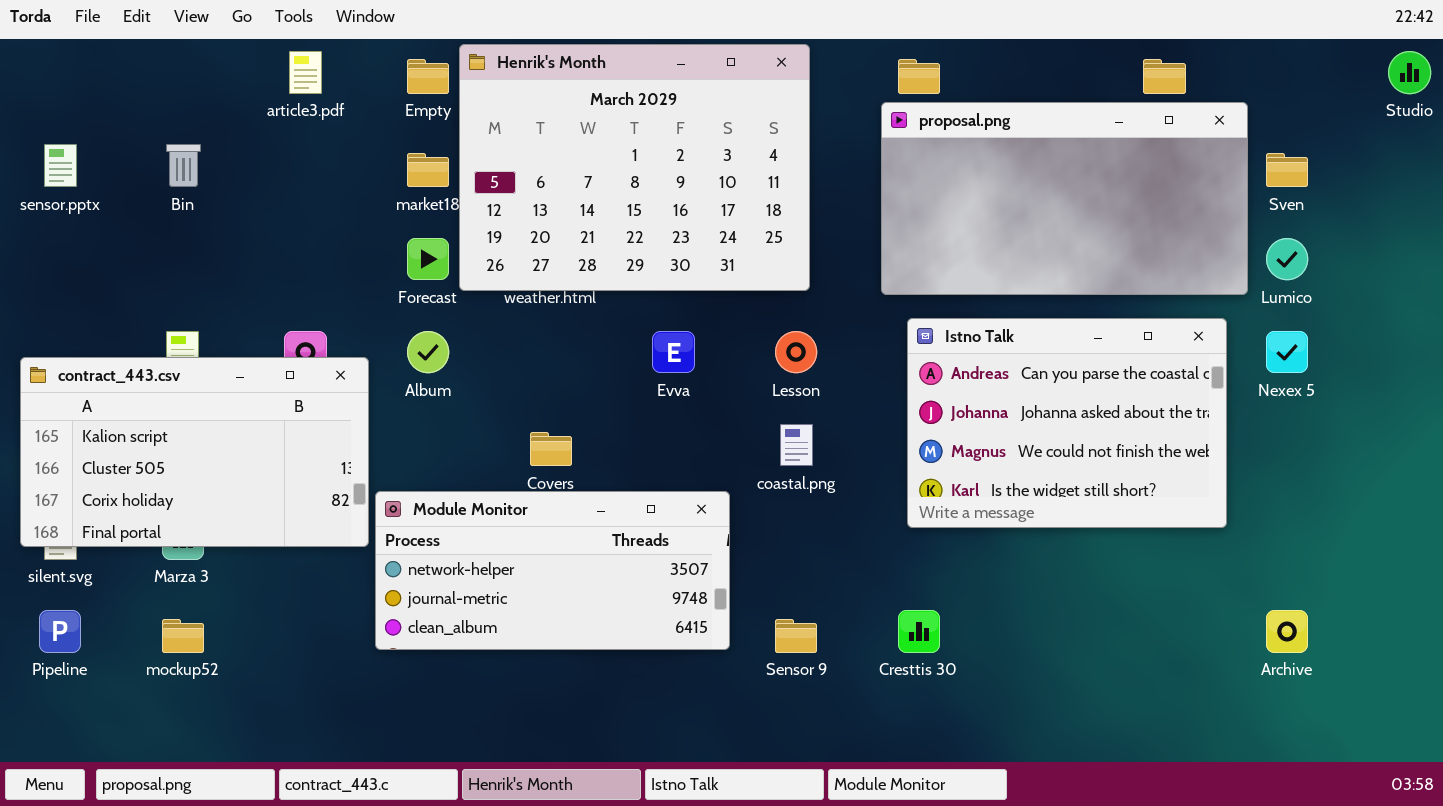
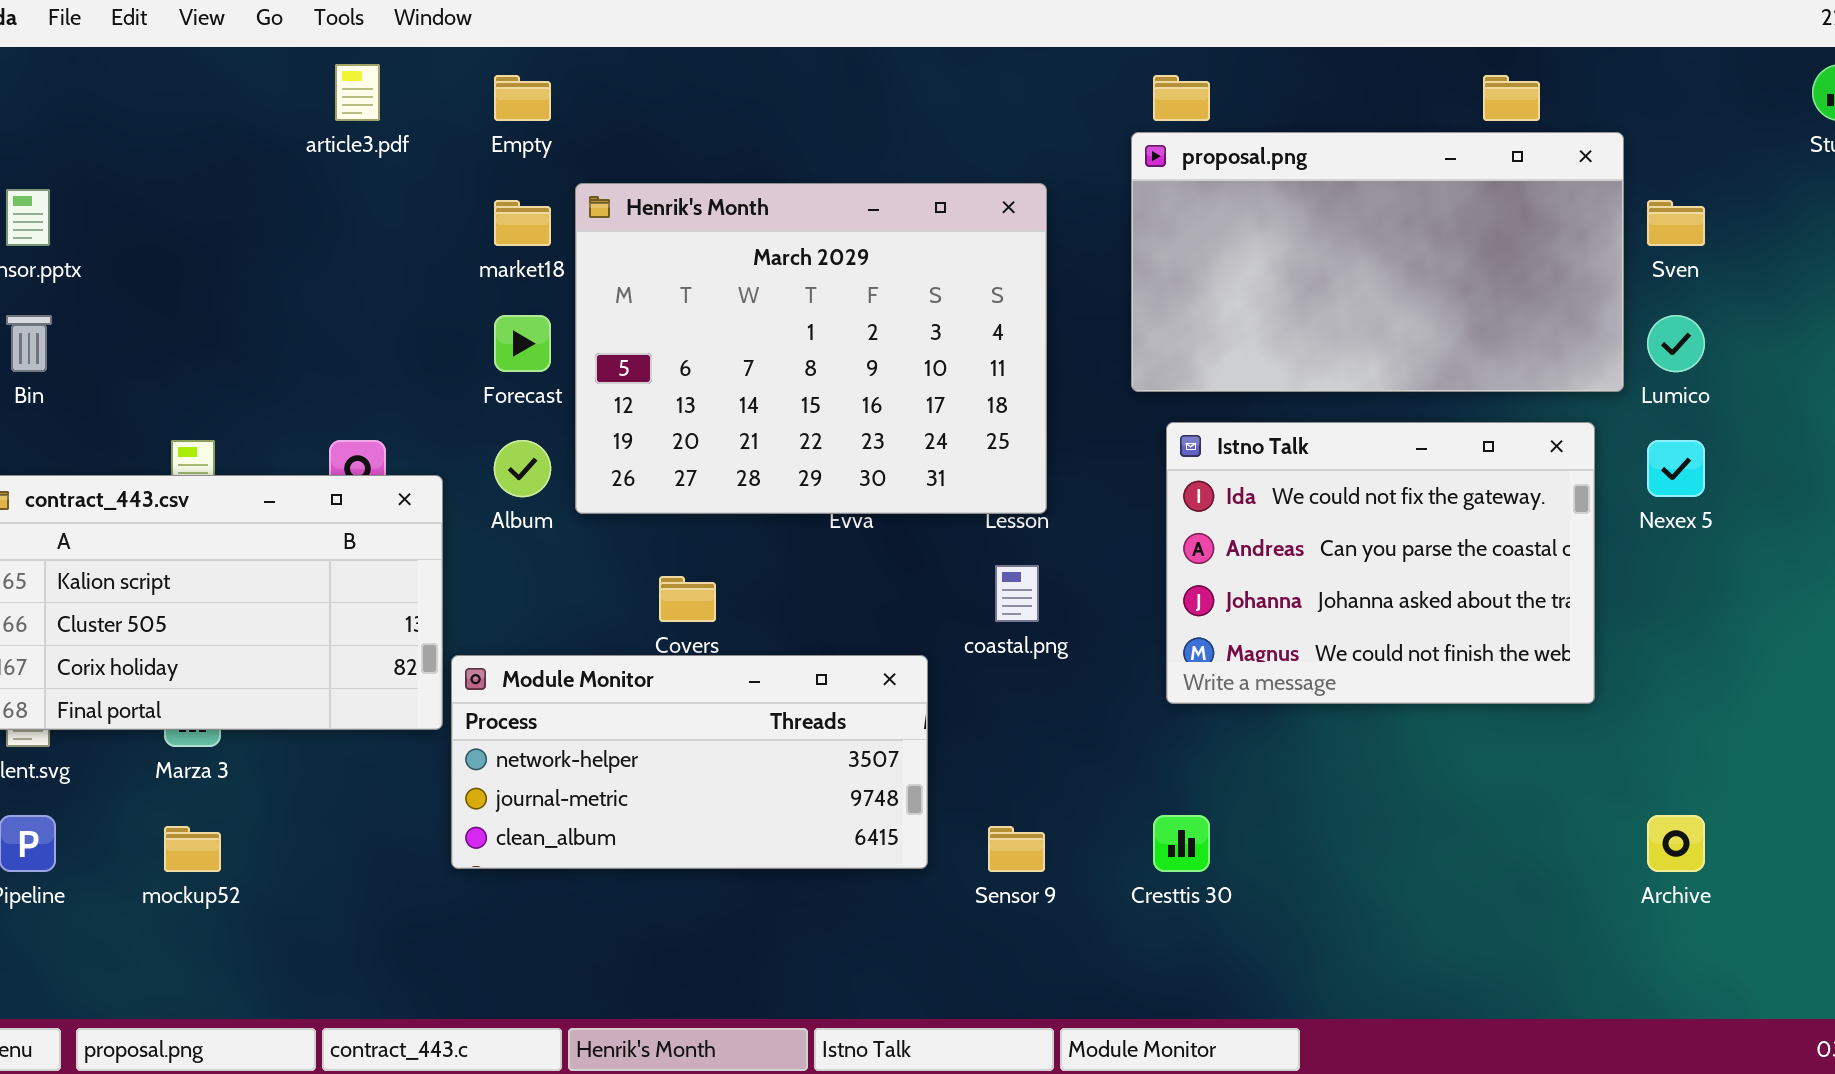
Henrik's Month: [459,44,810,291] -> [575,183,1047,514], moved
Bin: [166,144,201,187] -> [6,315,52,372], moved
Istno Talk: [907,318,1227,528] -> [1166,422,1595,704], scrolled up 1 row

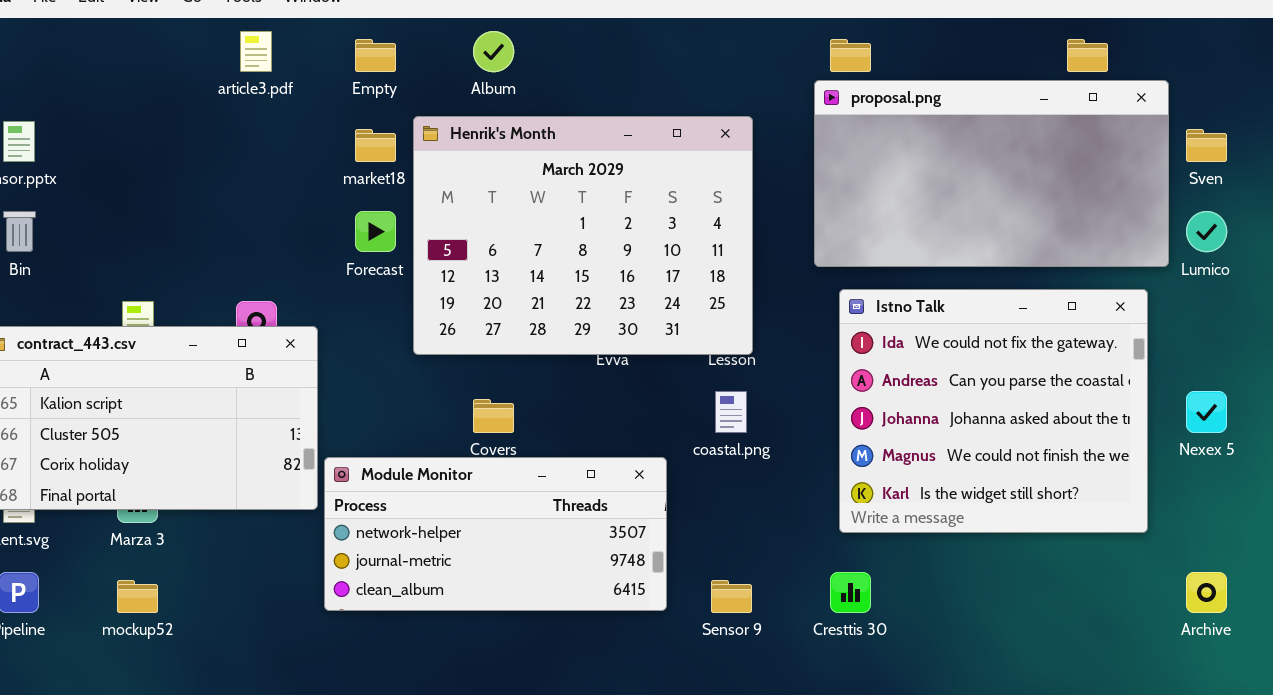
Istno Talk: [1166,422,1595,704] -> [839,289,1148,533], resized
Album: [494,440,551,497] -> [473,31,514,72], moved
Nexex 5: [1647,440,1705,497] -> [1186,391,1227,433], moved

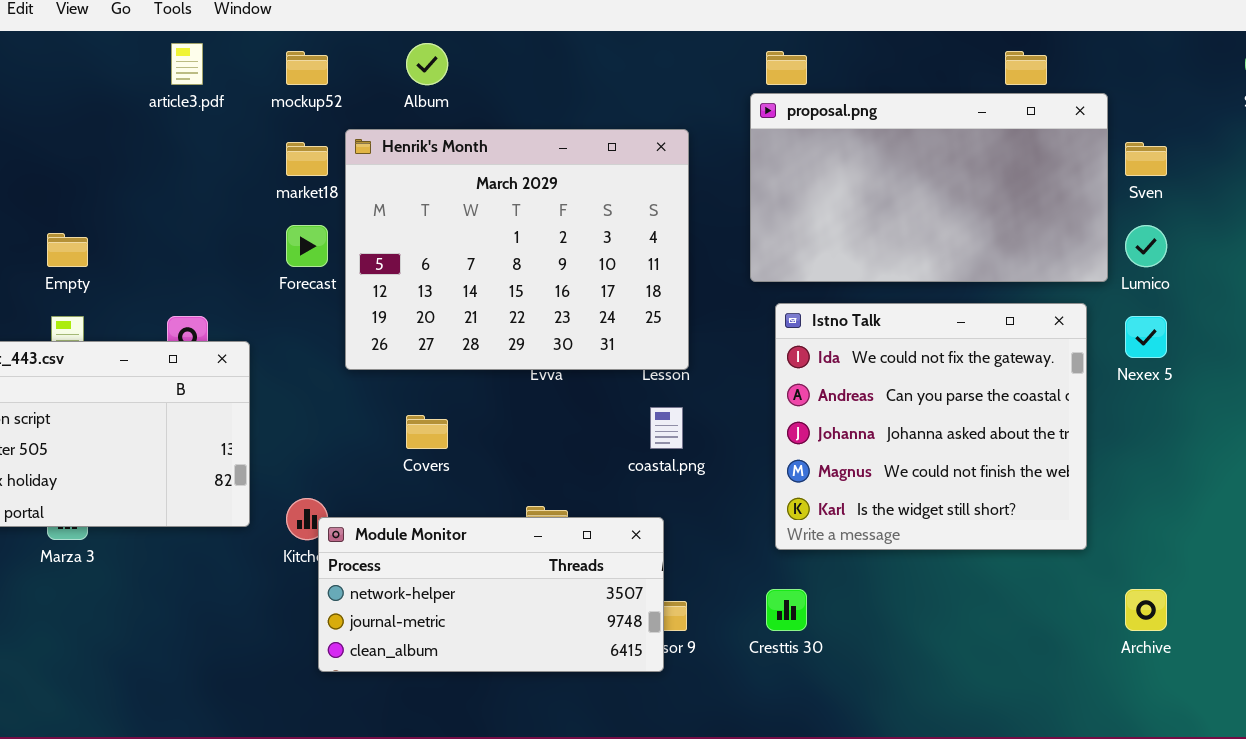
Empty: [355,39,396,72] -> [47,233,88,267], moved
Nexex 5: [1186,391,1227,433] -> [1125,316,1167,358], moved
Module Monitor: [324,457,667,611] -> [318,517,664,672], moved
mockup52: [117,580,158,613] -> [286,51,328,85], moved

